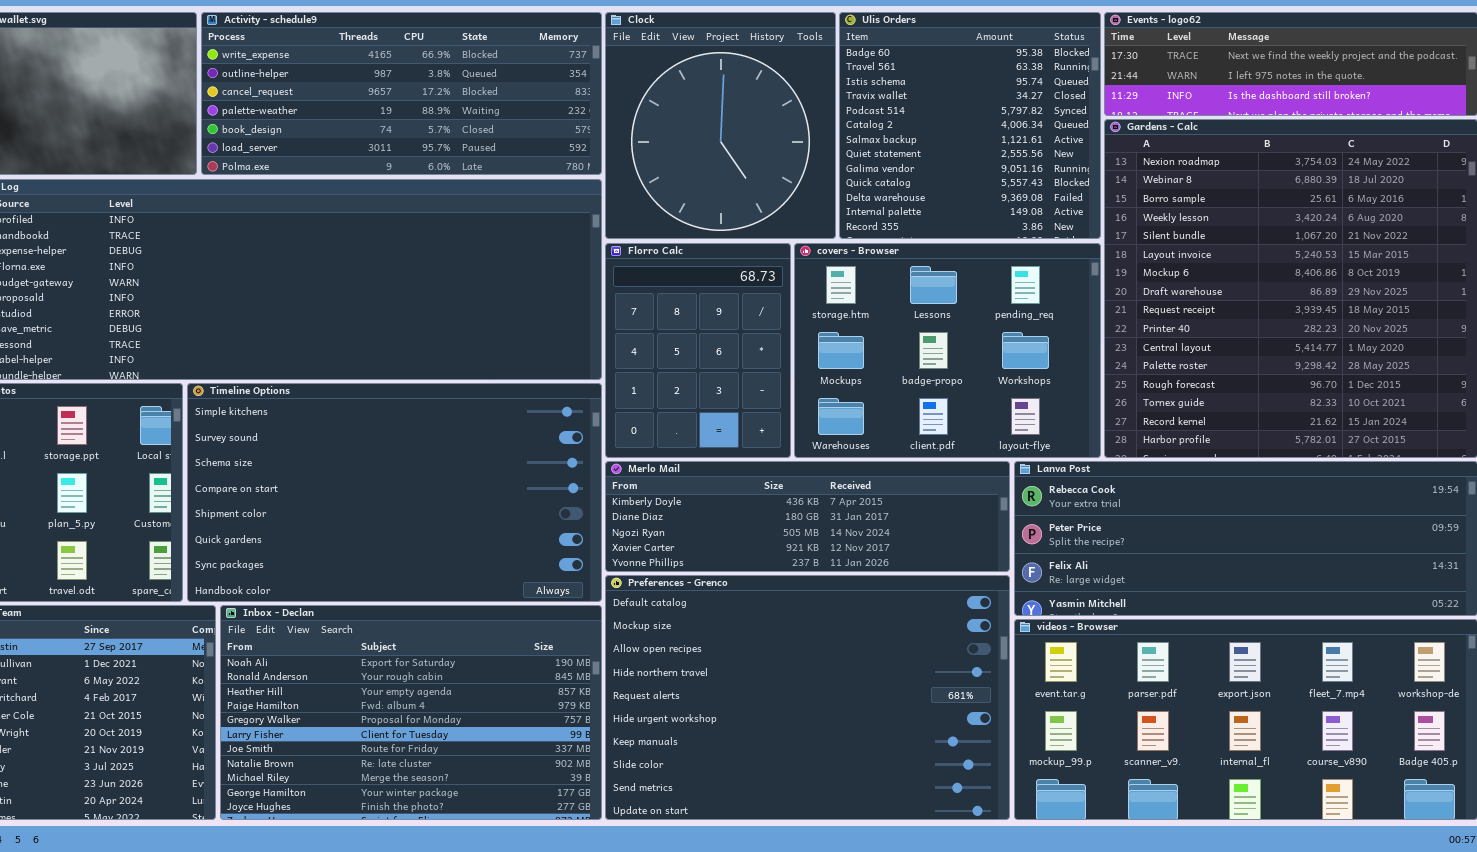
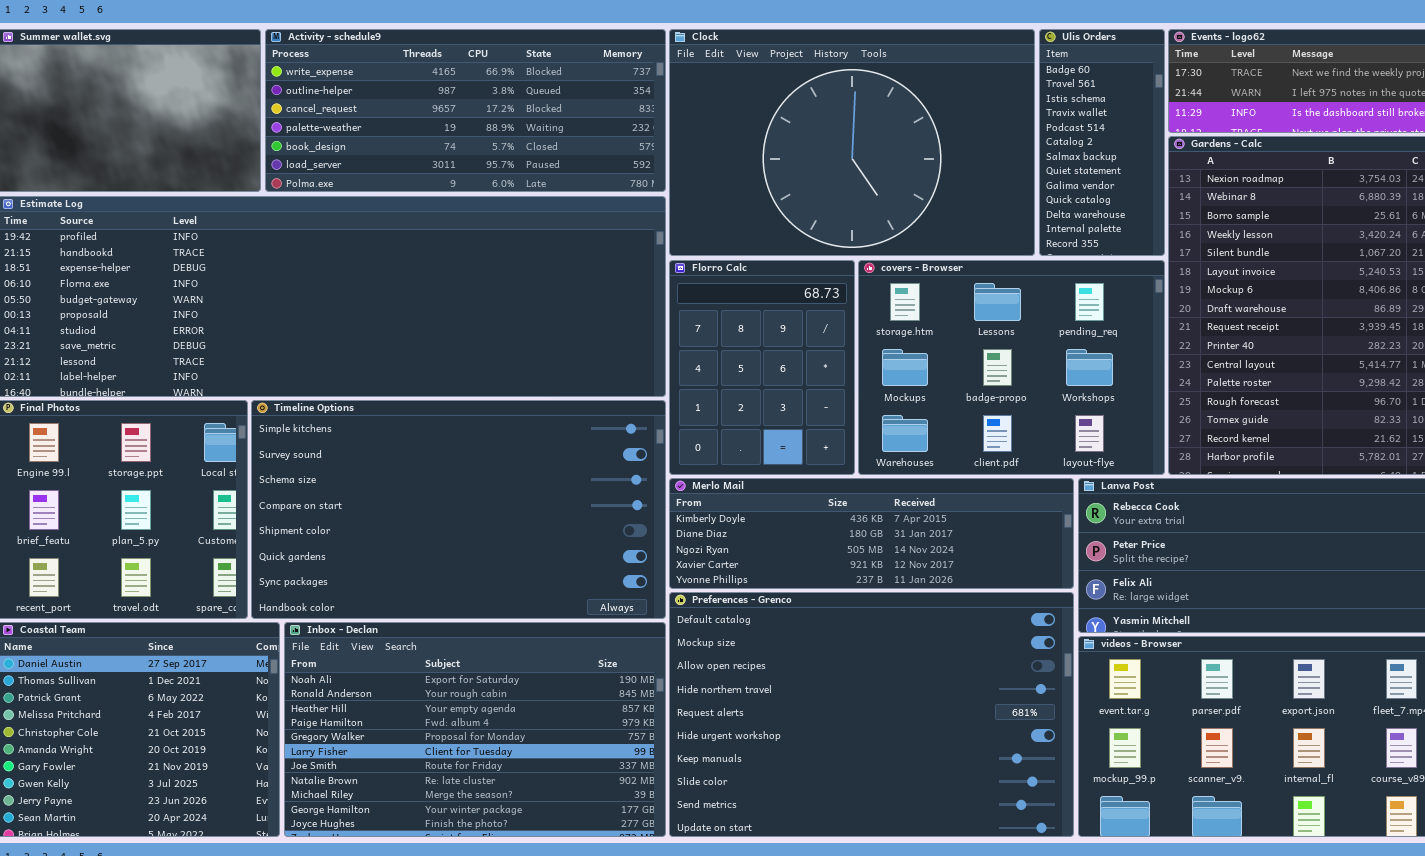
Clock: [605,12,836,239] -> [669,29,1035,256], resized
Ulis Orders: [839,12,1101,239] -> [1039,29,1165,256], resized

